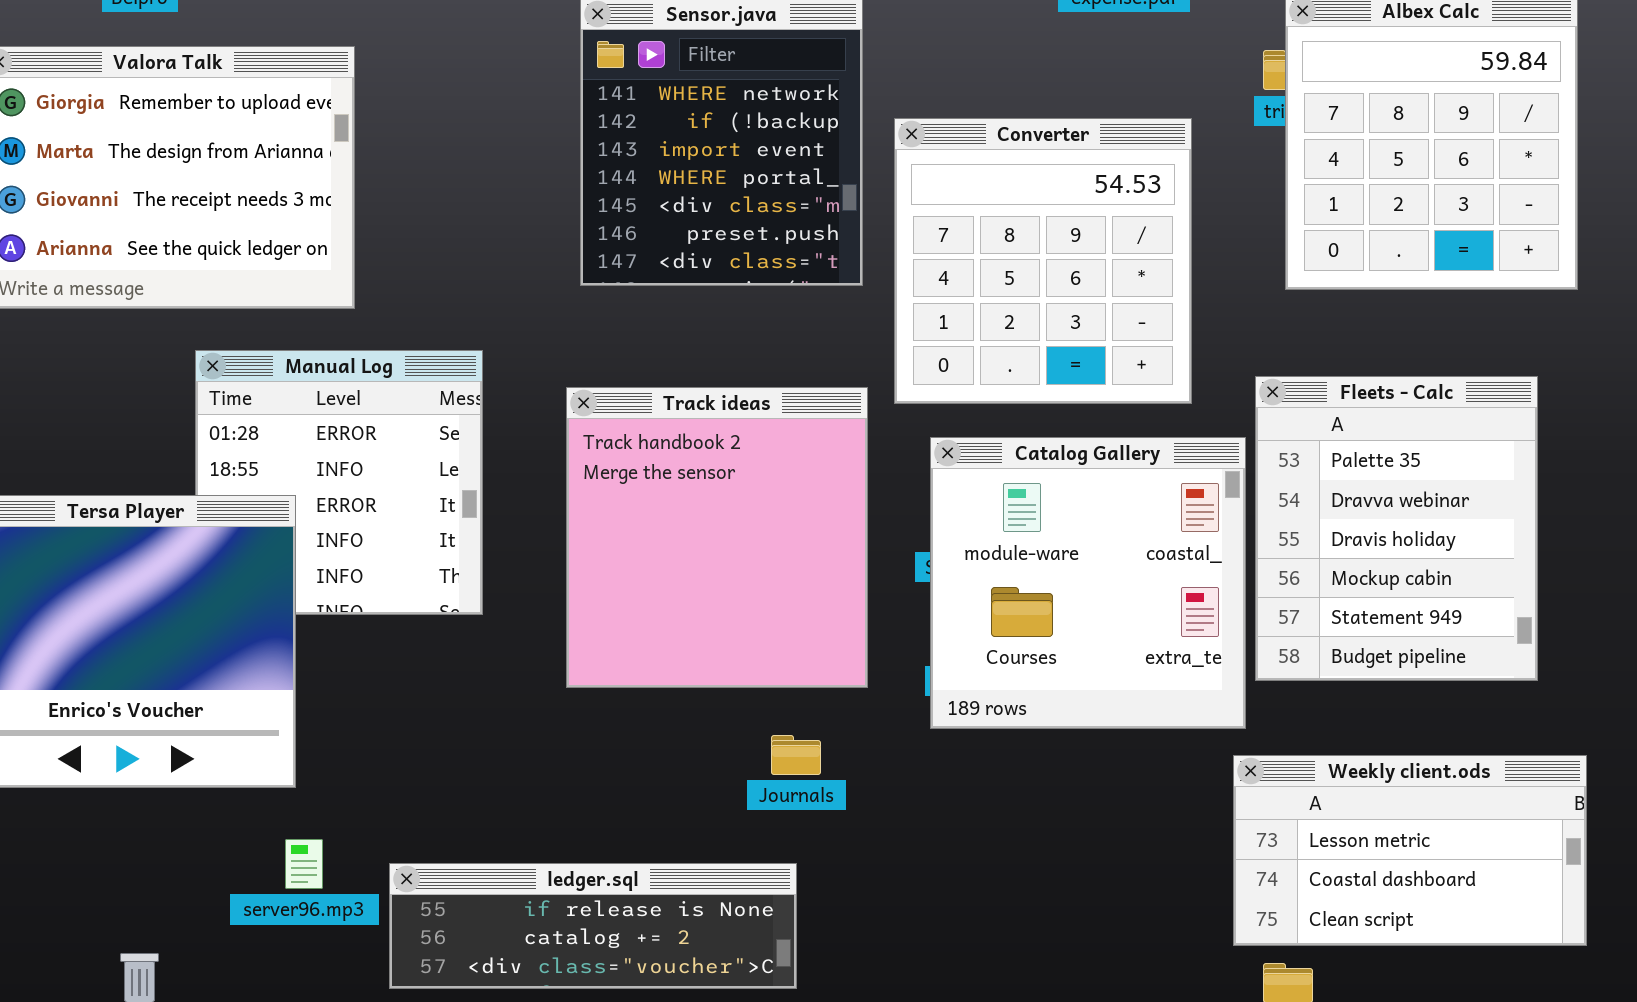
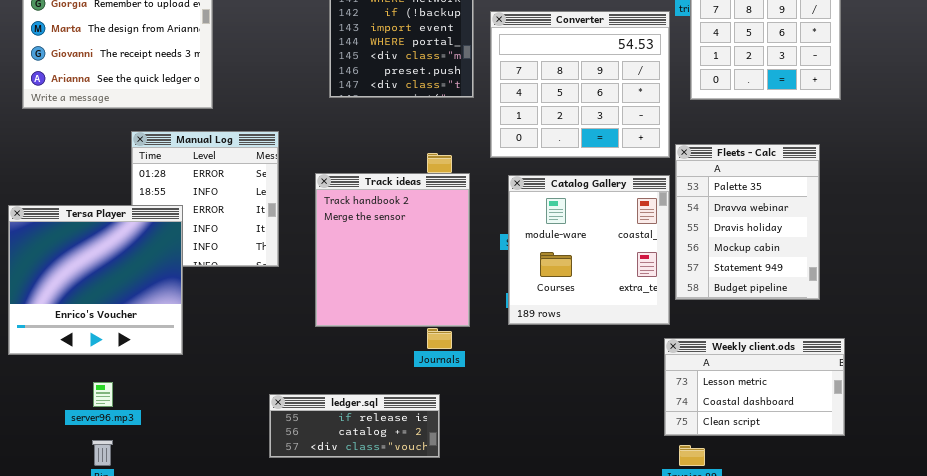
Converter: [894,118,1192,404] -> [490,11,670,158], resized
Track ideas: [566,387,868,688] -> [315,173,470,327], moved
server96.mp3: [285,839,323,889] -> [93,382,113,407], moved
ledger.sql: [389,863,797,989] -> [269,394,440,458], resized

